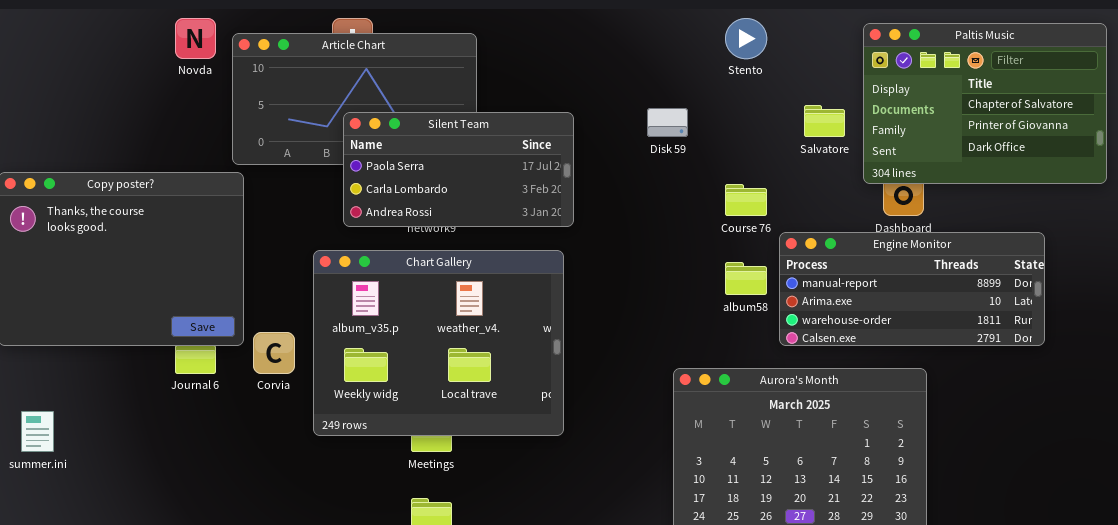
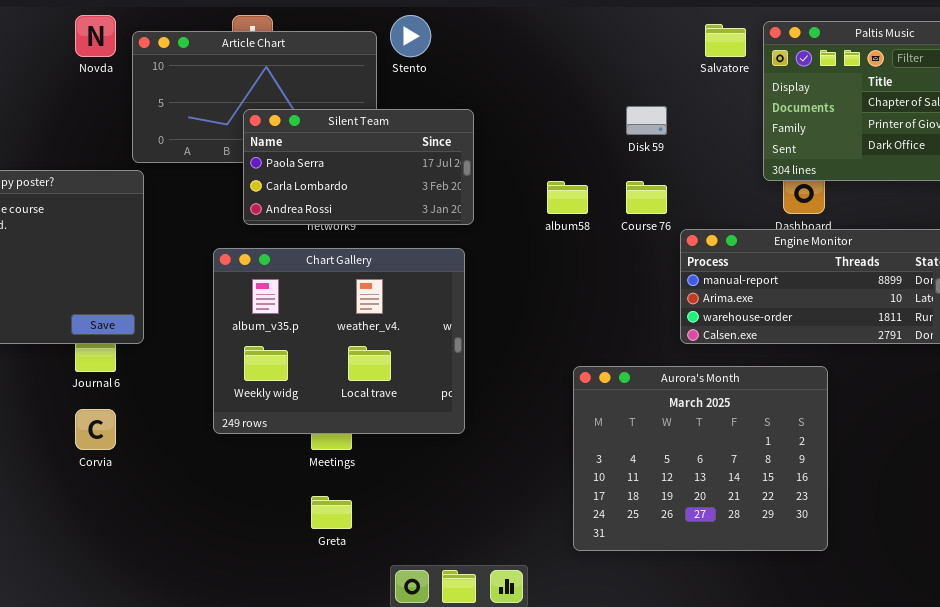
Stento: [725,18,767,59] -> [390,15,431,57], moved
Salvatore: [804,105,845,137] -> [705,24,746,57], moved
Disk 59: [647,108,688,137] -> [626,106,667,135], moved
album58: [725,262,767,295] -> [547,181,588,214], moved
Corvia: [253,332,295,374] -> [75,409,116,450], moved

